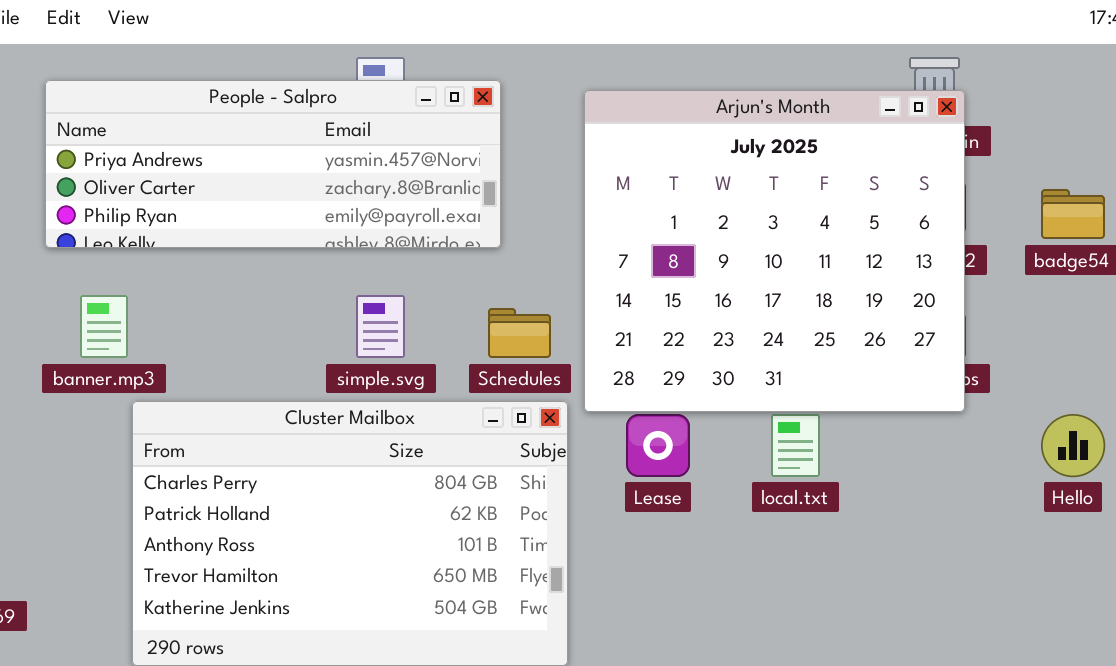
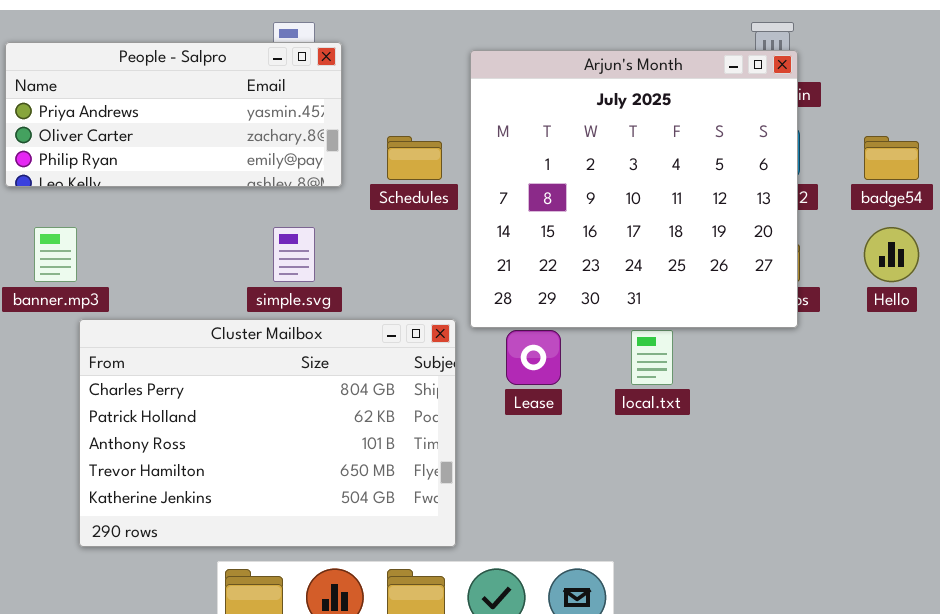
People - Salpro: [45,80,501,248] -> [5,42,342,187], resized
Schedules: [488,308,551,358] -> [387,136,442,180], moved
Hello: [1041,414,1105,477] -> [864,227,919,282], moved

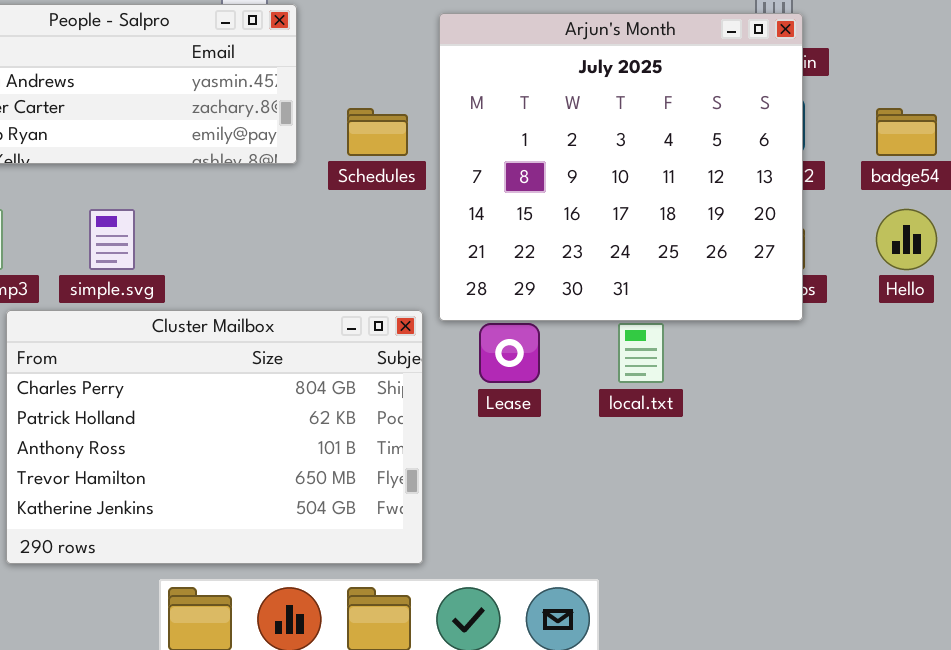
simple.svg: [273,227,315,282] -> [89,209,135,270], moved

